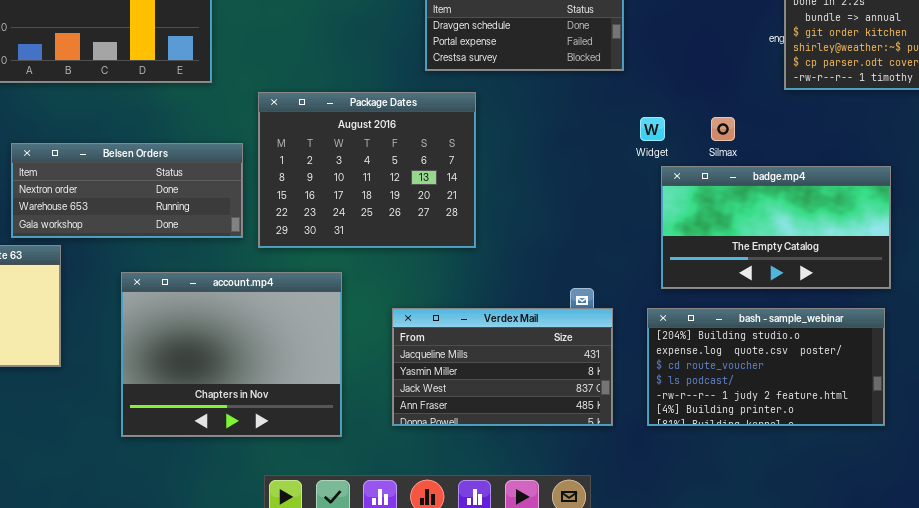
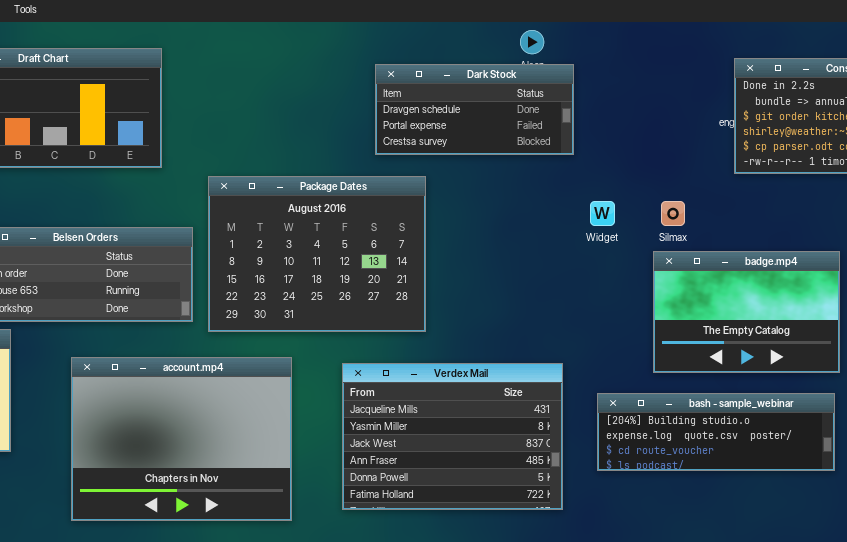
badge.mp4: [661,166,891,289] -> [653,251,840,373], resized
Verdex Mail: [392,308,613,426] -> [342,363,563,510], resized
bash - sample_webinar: [647,308,885,426] -> [597,393,835,471], resized

